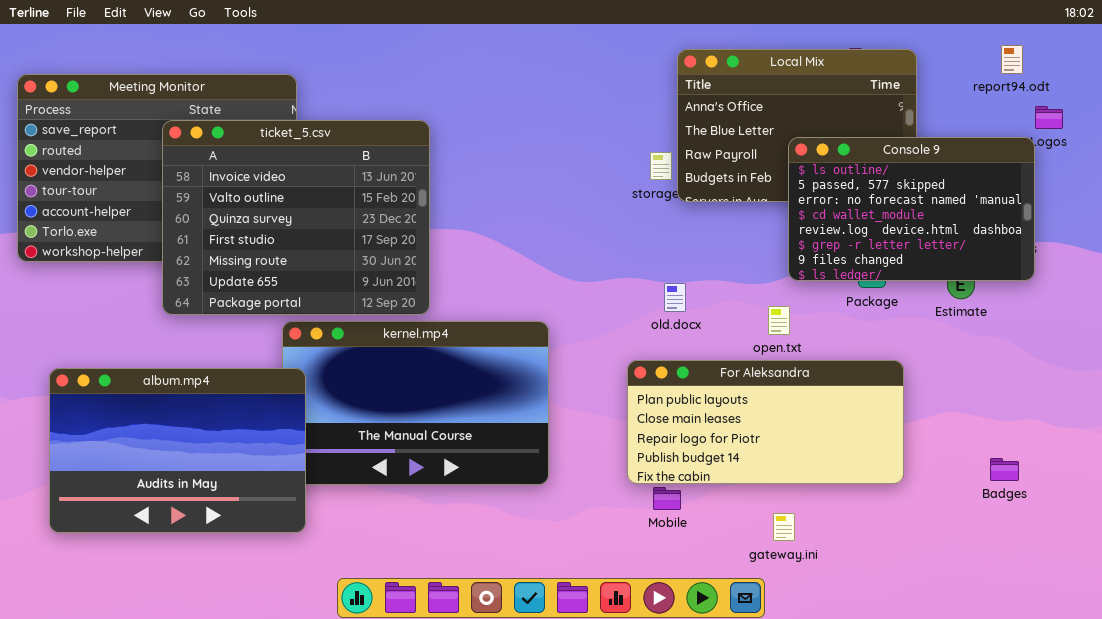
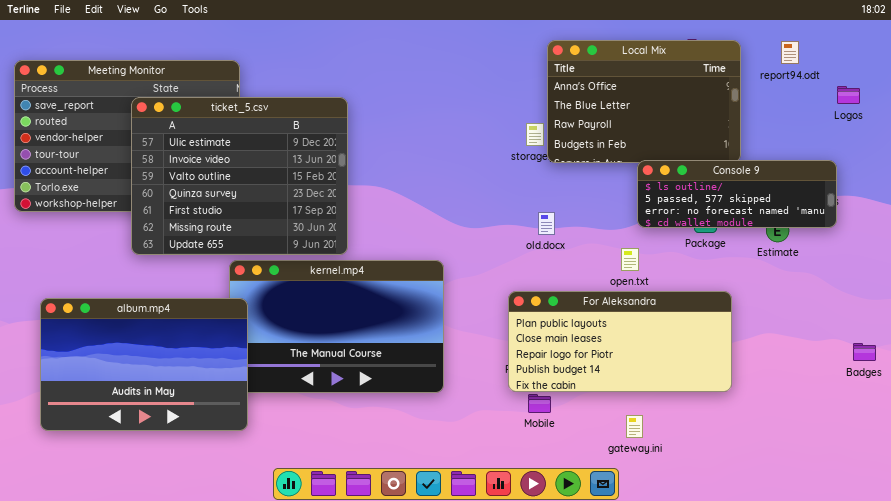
report94.odt: [1001,45,1023,74] -> [781,41,799,64], moved
ticket_5.csv: [162,120,430,315] -> [131,97,348,255], scrolled up 1 row
Console 9: [788,137,1035,281] -> [637,160,837,228], resized
old.docx: [664,283,686,312] -> [538,212,555,235], moved
Badges: [990,458,1019,481] -> [853,343,876,361], moved

